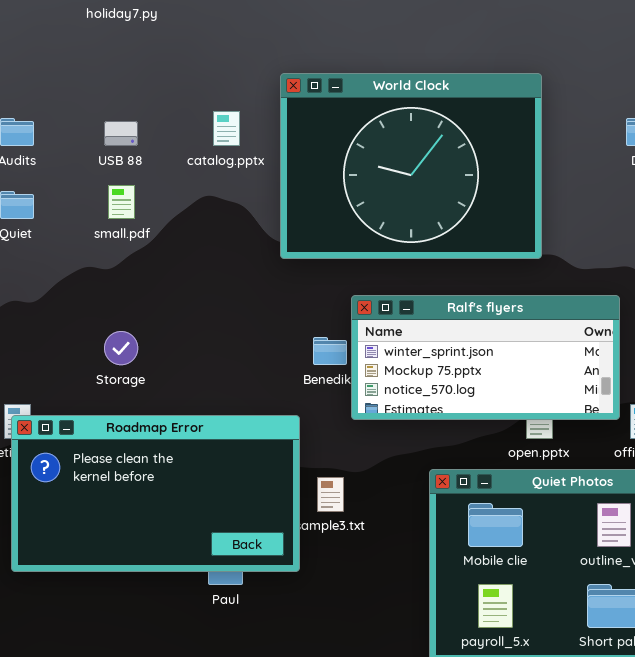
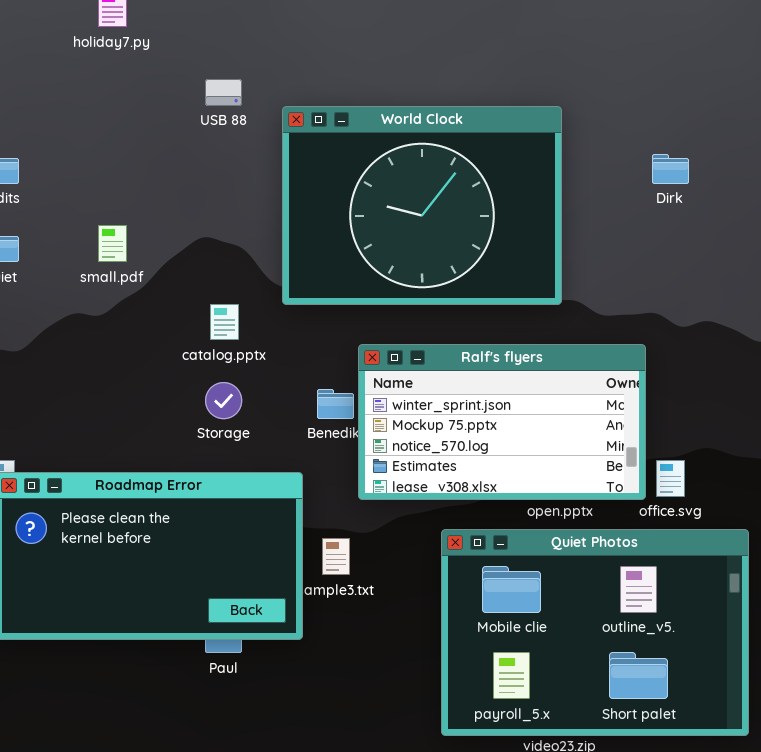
catalog.pptx: [213,111,240,146] -> [210,304,239,340], moved
USB 88: [104,121,138,146] -> [205,79,242,106], moved
Ralf's flyers: [351,295,620,420] -> [358,344,646,500], resized
Storage: [104,331,138,365] -> [205,382,242,419], moved

